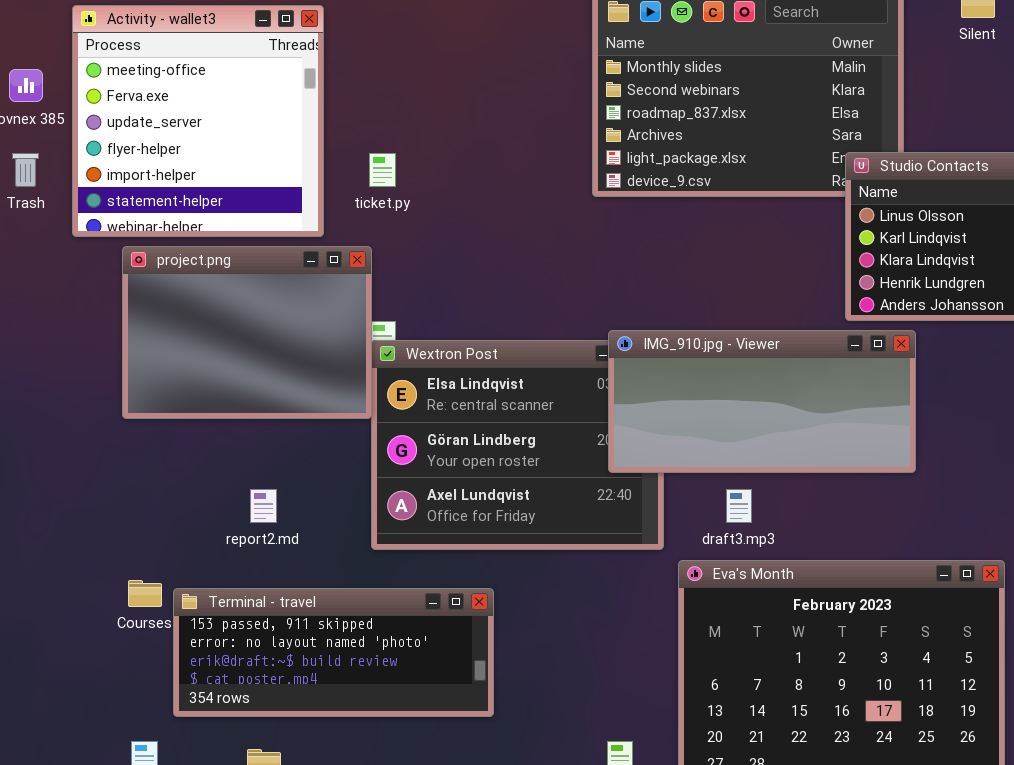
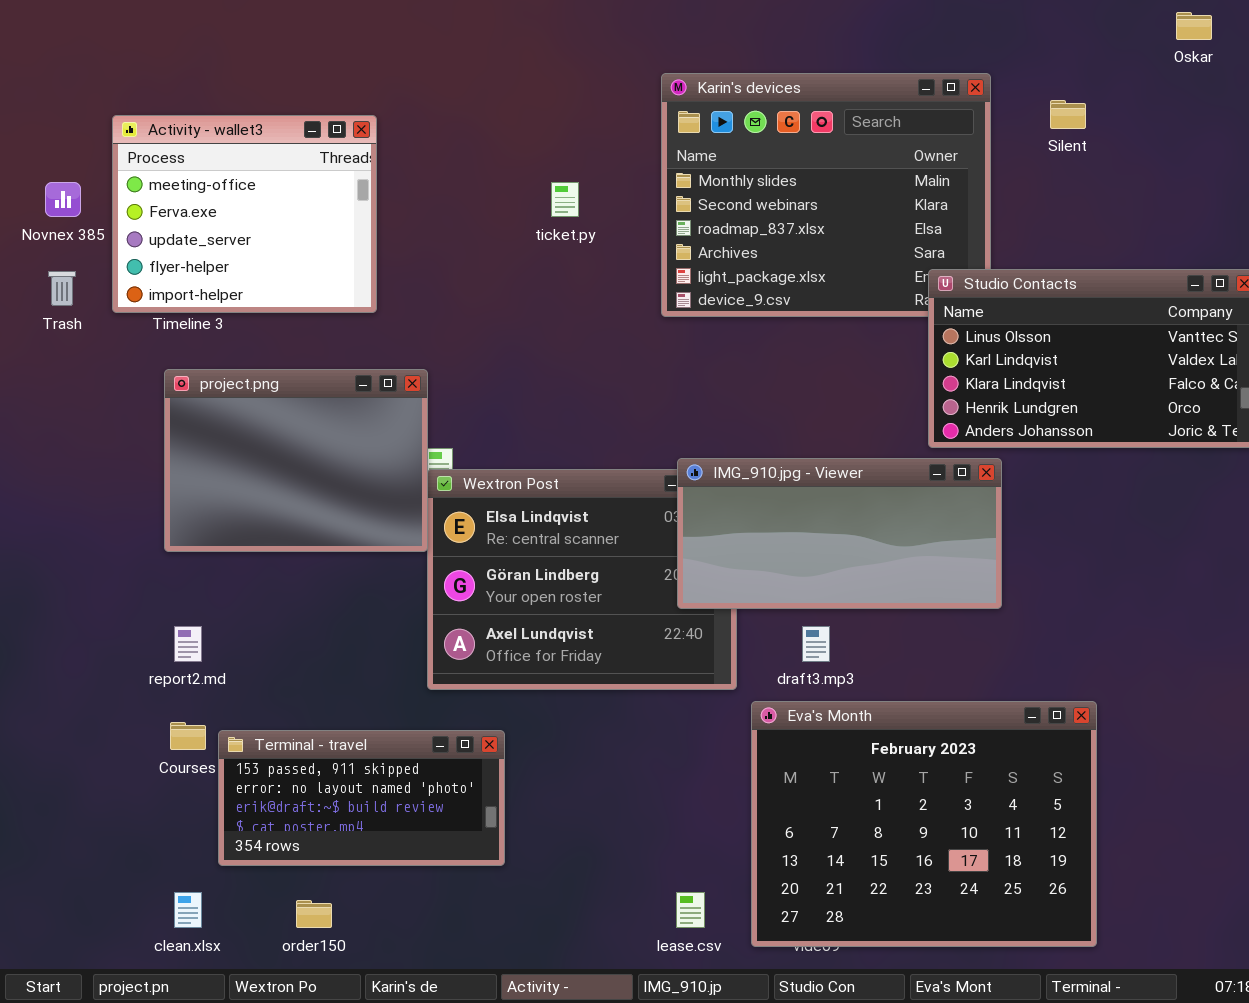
Activity - wallet3: [72,5,324,237] -> [112,115,377,313], resized
ticket.py: [369,153,396,187] -> [551,182,579,217], moved
report2.md: [250,489,277,523] -> [174,626,202,662], moved
Terminal - travel: [173,588,494,717] -> [218,730,505,866], resized

